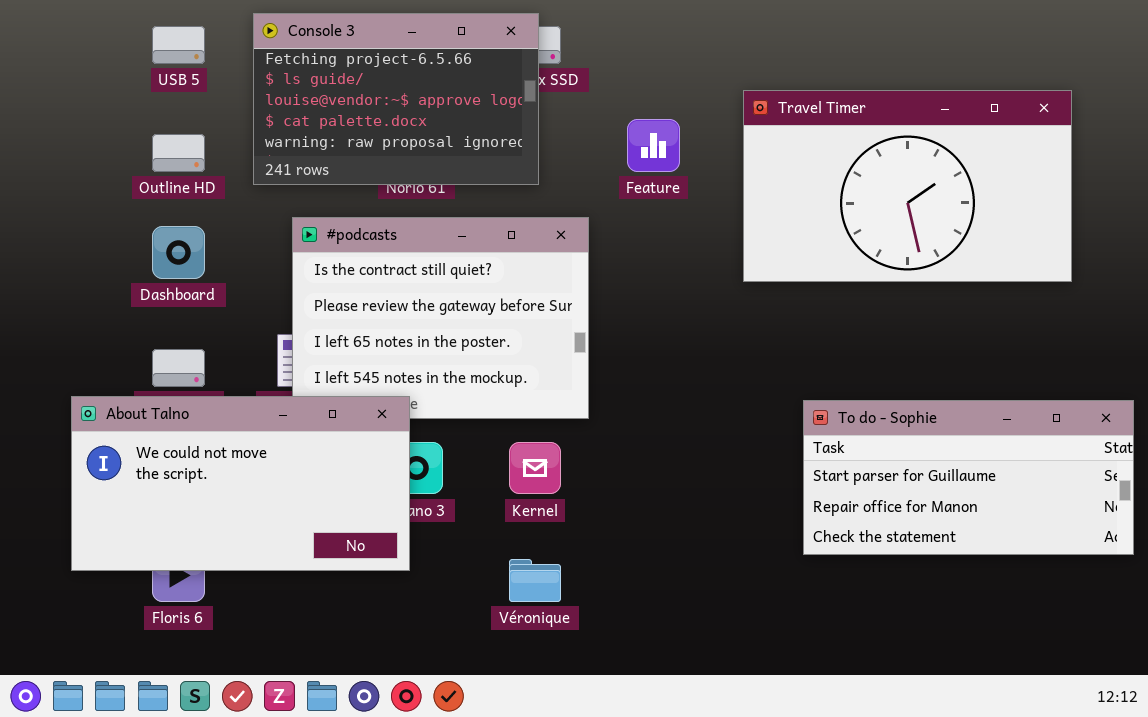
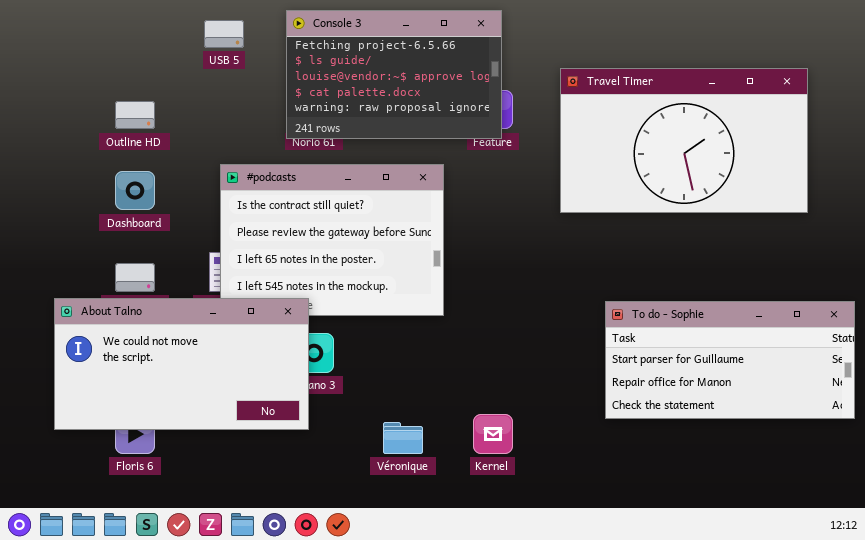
Console 3: [253,13,539,185] -> [286,10,502,139], moved
USB 5: [152,26,205,64] -> [204,20,244,48], moved
Kernel: [509,442,561,494] -> [473,414,513,454], moved

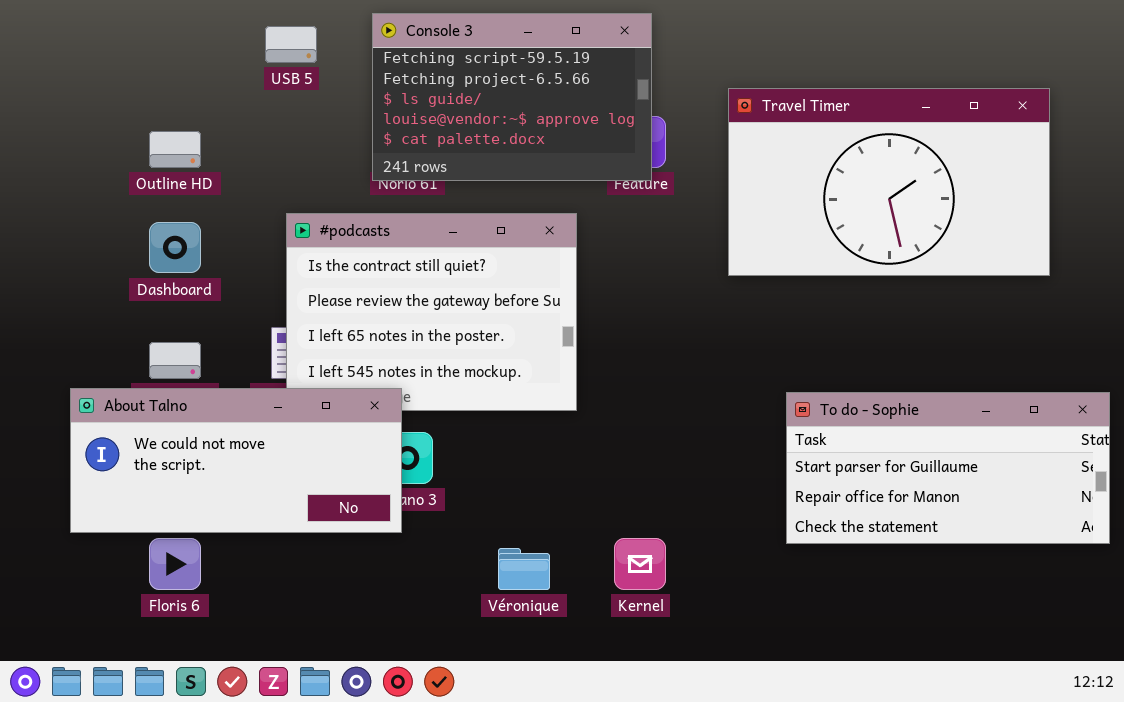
Console 3: [286,10,502,139] -> [372,13,652,181], scrolled up 1 row
About Talno: [54,298,309,430] -> [70,388,402,533], resized

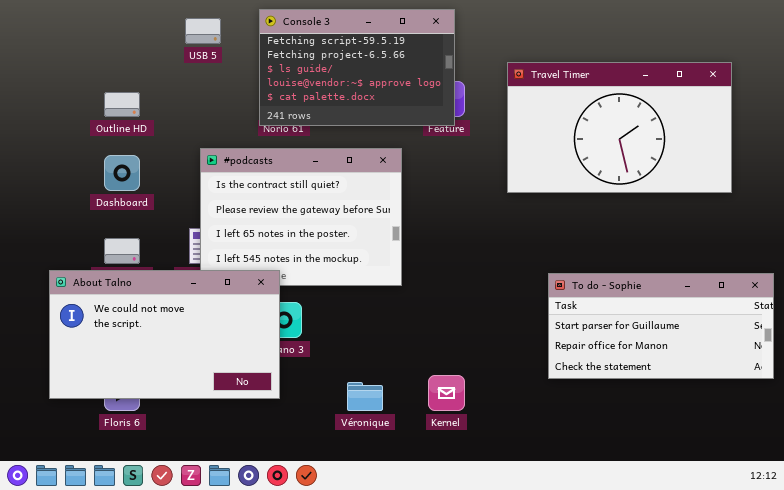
About Talno: [70,388,402,533] -> [49,270,280,399], resized

